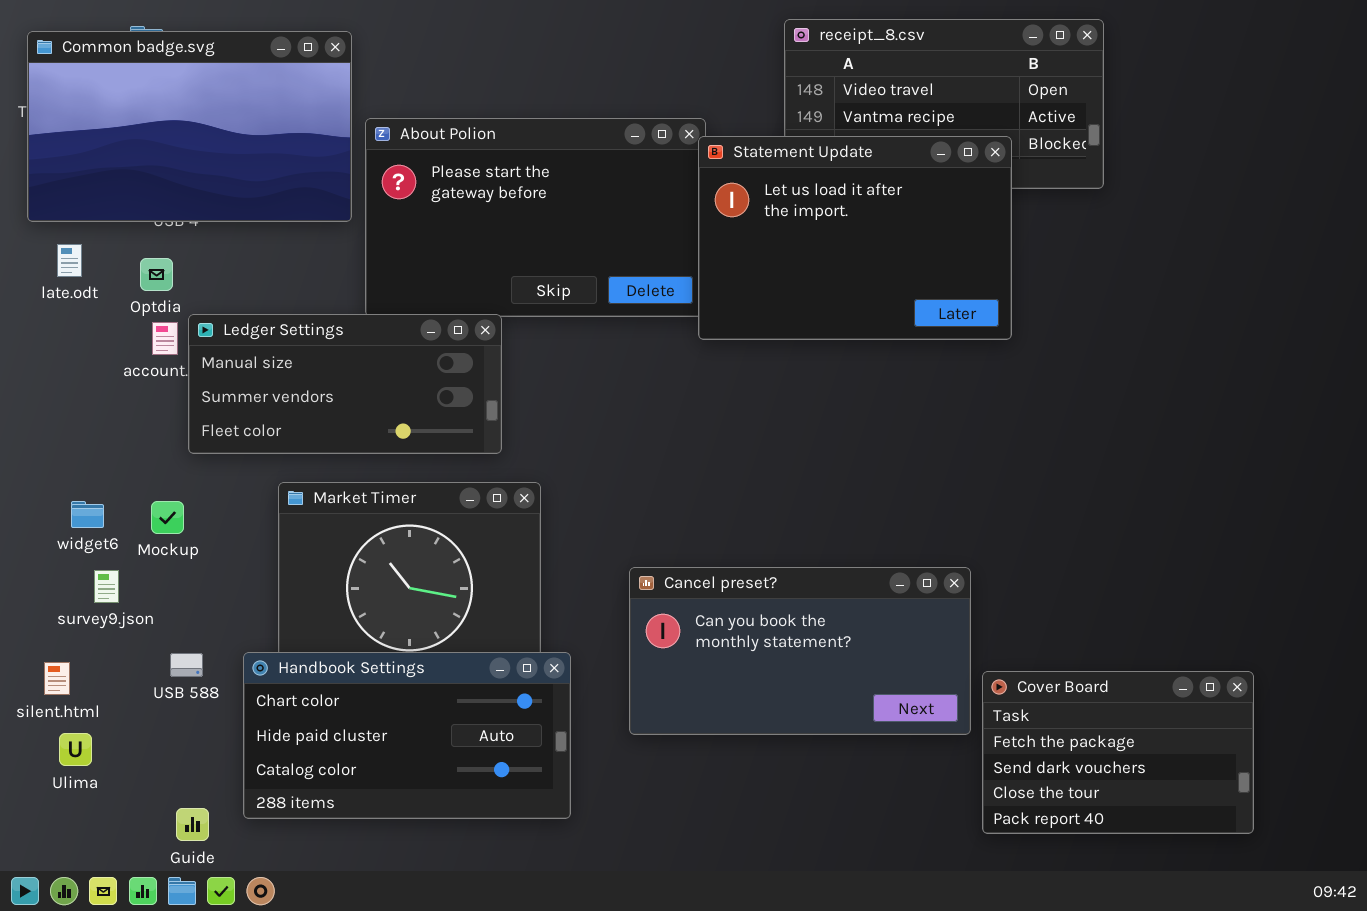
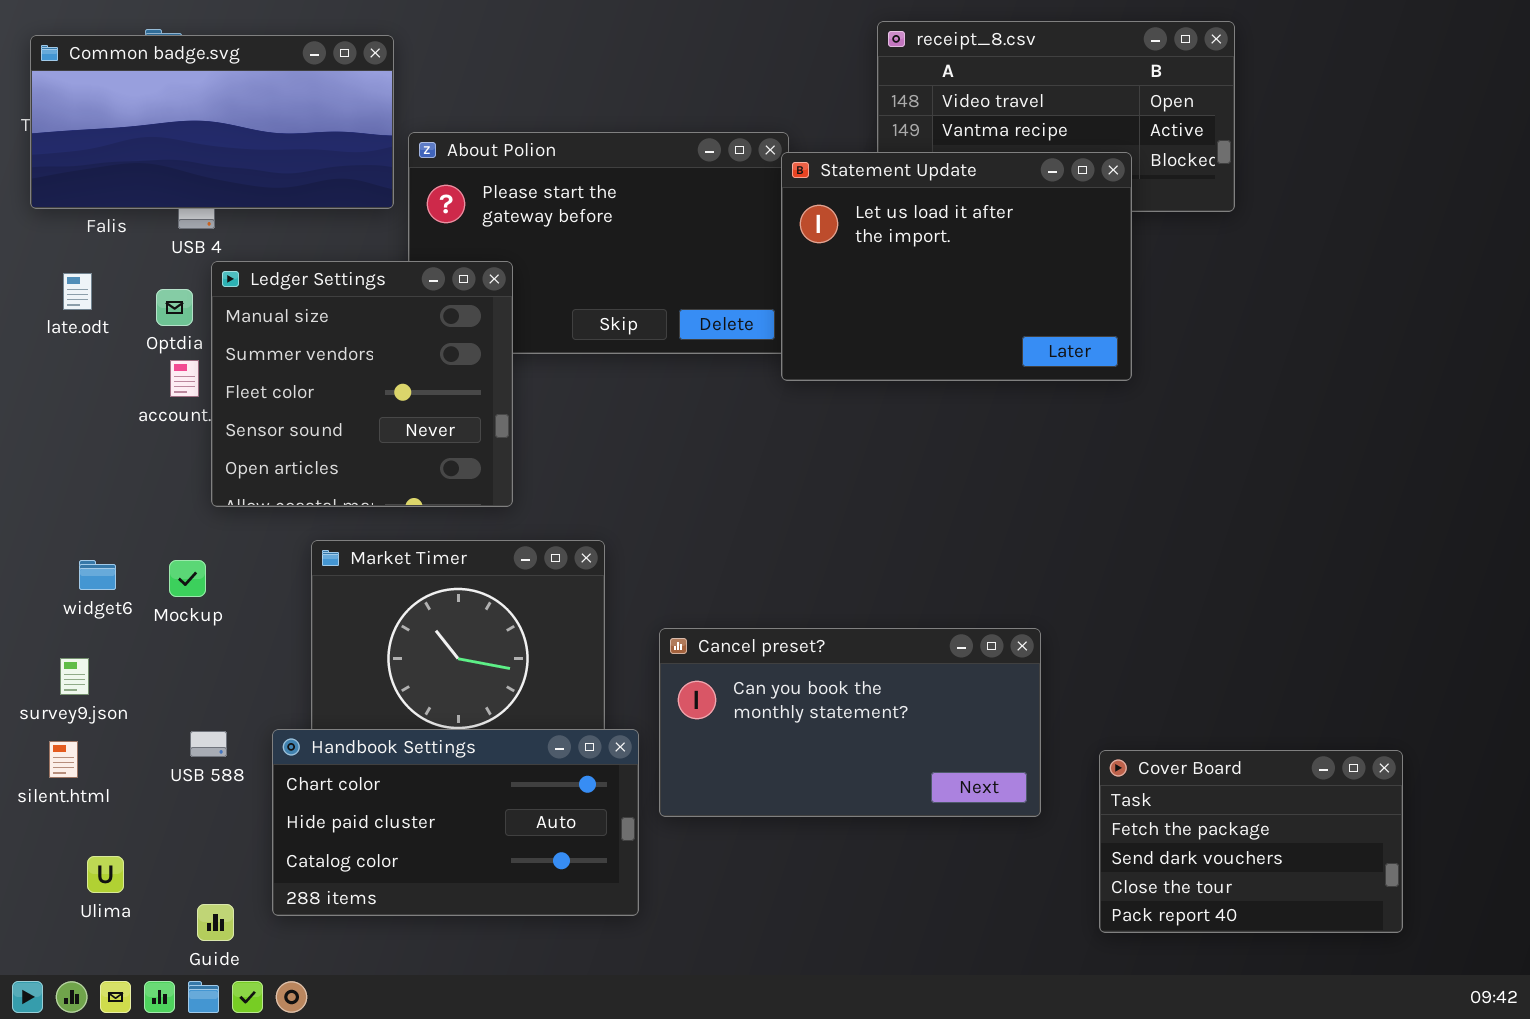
Common badge.svg: [27,31,352,222] -> [30,35,394,209], resized
Ledger Settings: [188,314,502,454] -> [211,261,513,507], resized
Cancel preset?: [629,567,971,735] -> [659,628,1041,817], moved
survey9.json: [94,570,119,603] -> [60,658,89,695], moved
Ulima: [59,733,92,766] -> [87,856,124,893], moved

